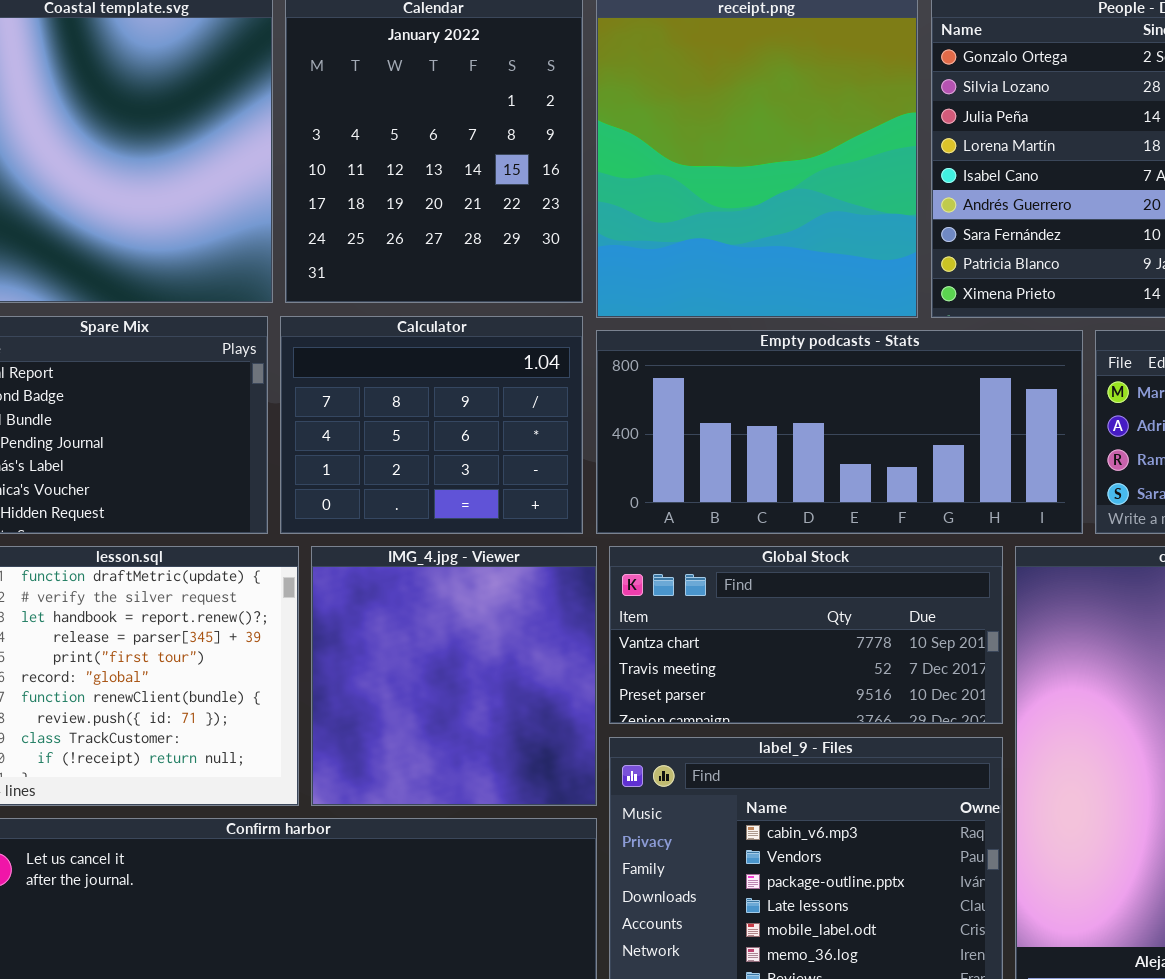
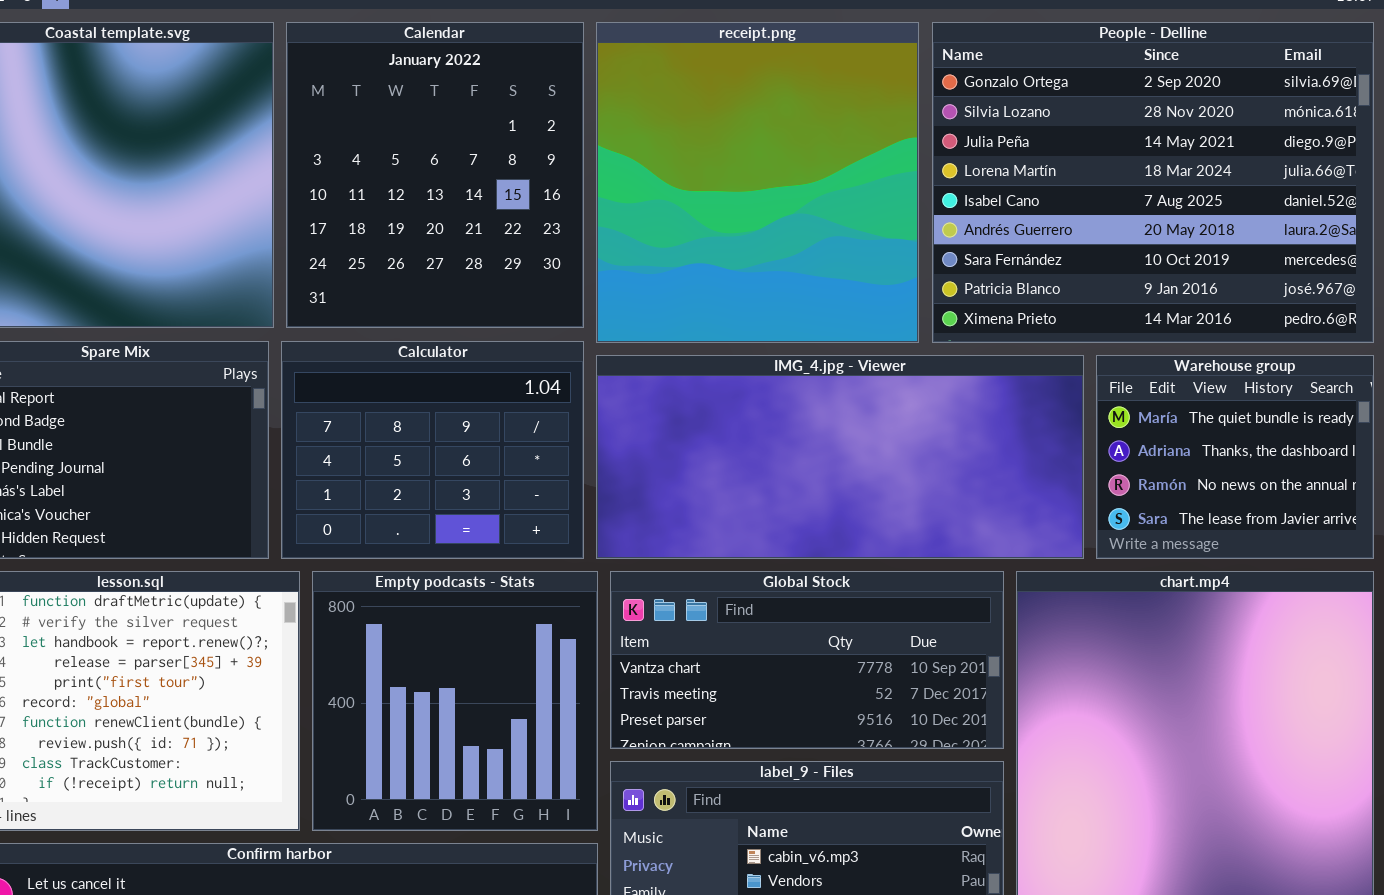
Empty podcasts - Stats: [596,330,1083,534] -> [312,571,598,831], moved, resized
IMG_4.jpg - Viewer: [311,546,597,806] -> [596,355,1084,559], moved, resized

